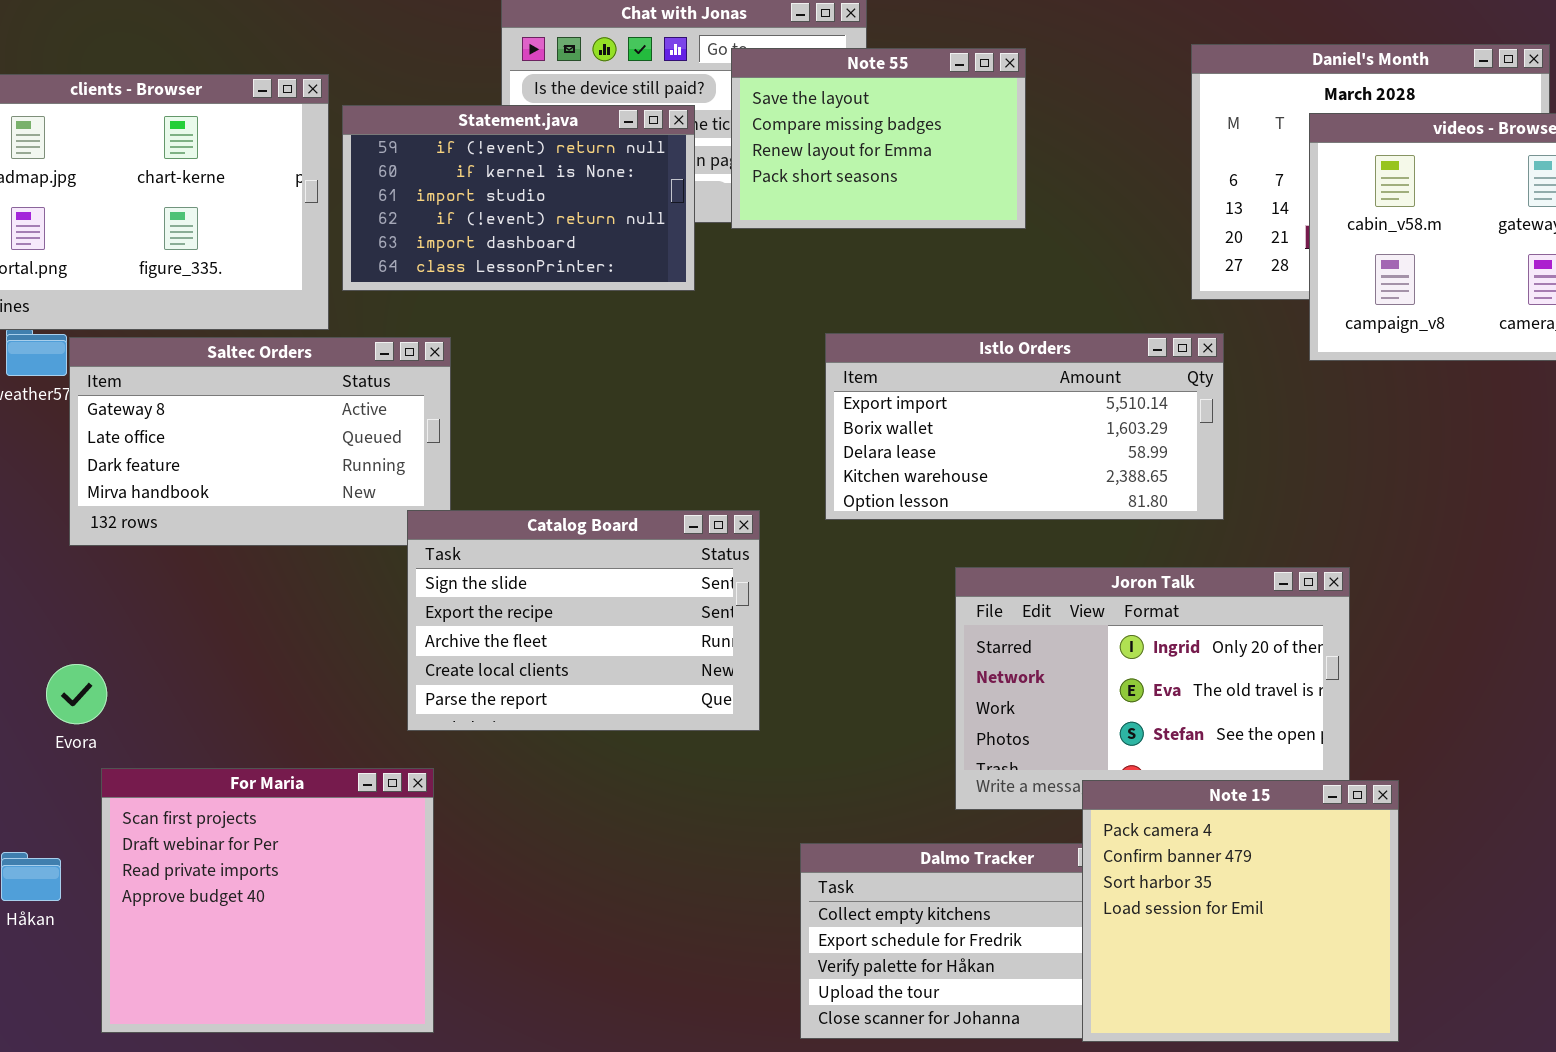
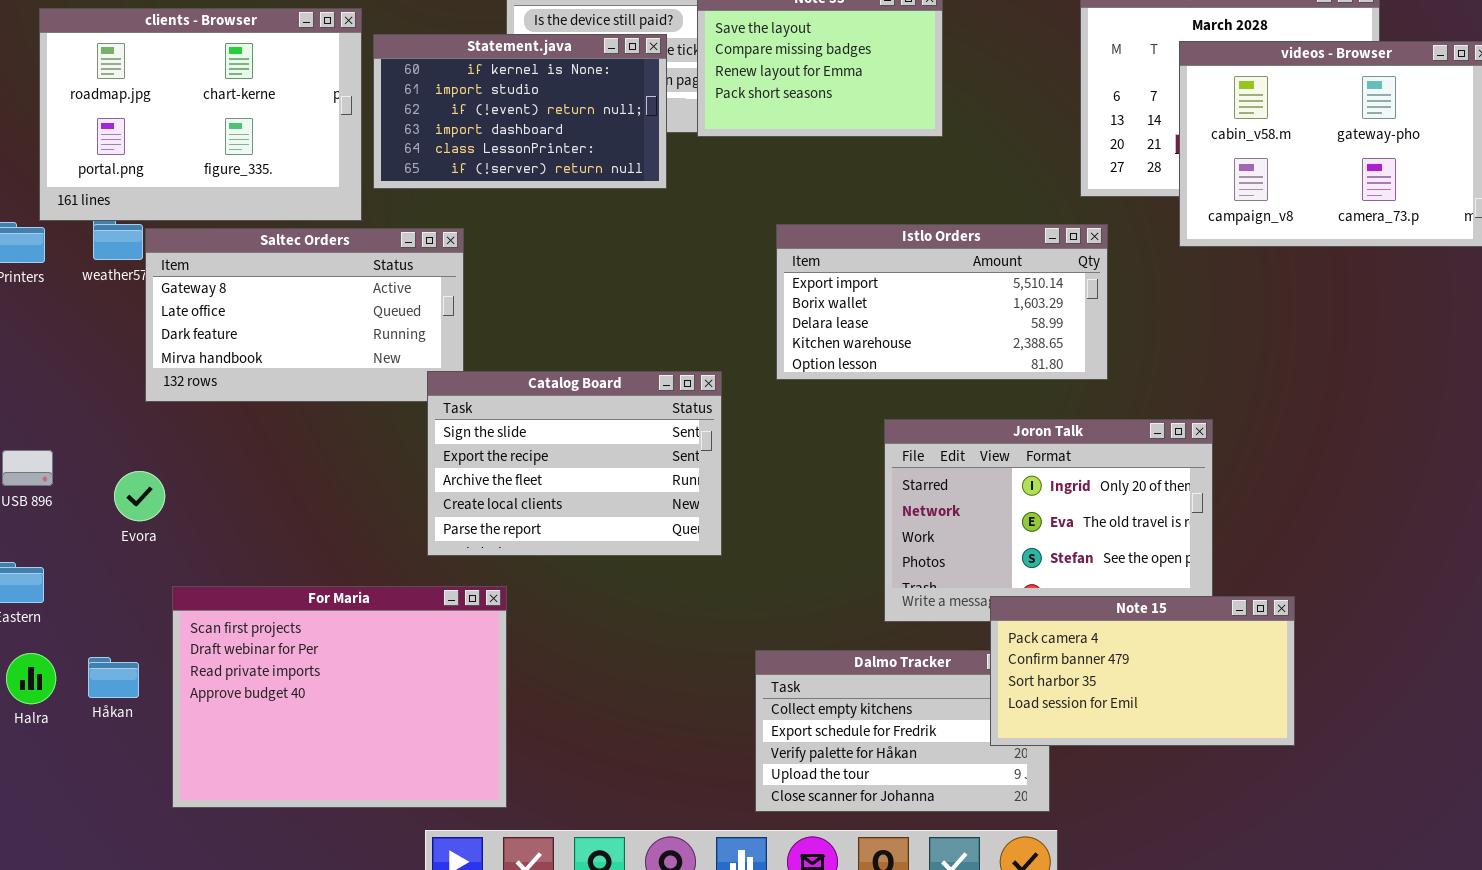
Statement.java: [342,105,695,291] -> [373,34,667,189], scrolled down 1 row
Evora: [46,664,107,724] -> [114,471,165,521], moved
For Maria: [101,768,434,1033] -> [172,586,507,808], resized
Note 15: [1082,780,1399,1042] -> [990,596,1295,746], resized

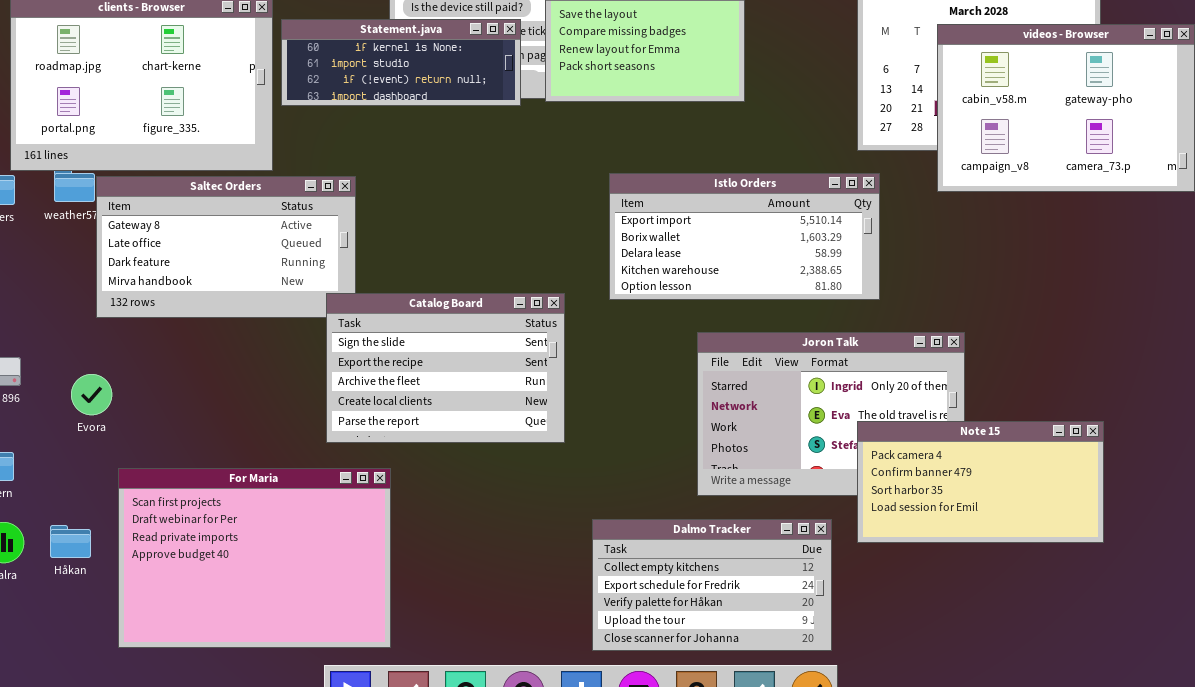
Statement.java: [373,34,667,189] -> [281,19,521,106], resized
Note 15: [990,596,1295,746] -> [857,421,1104,543], moved

